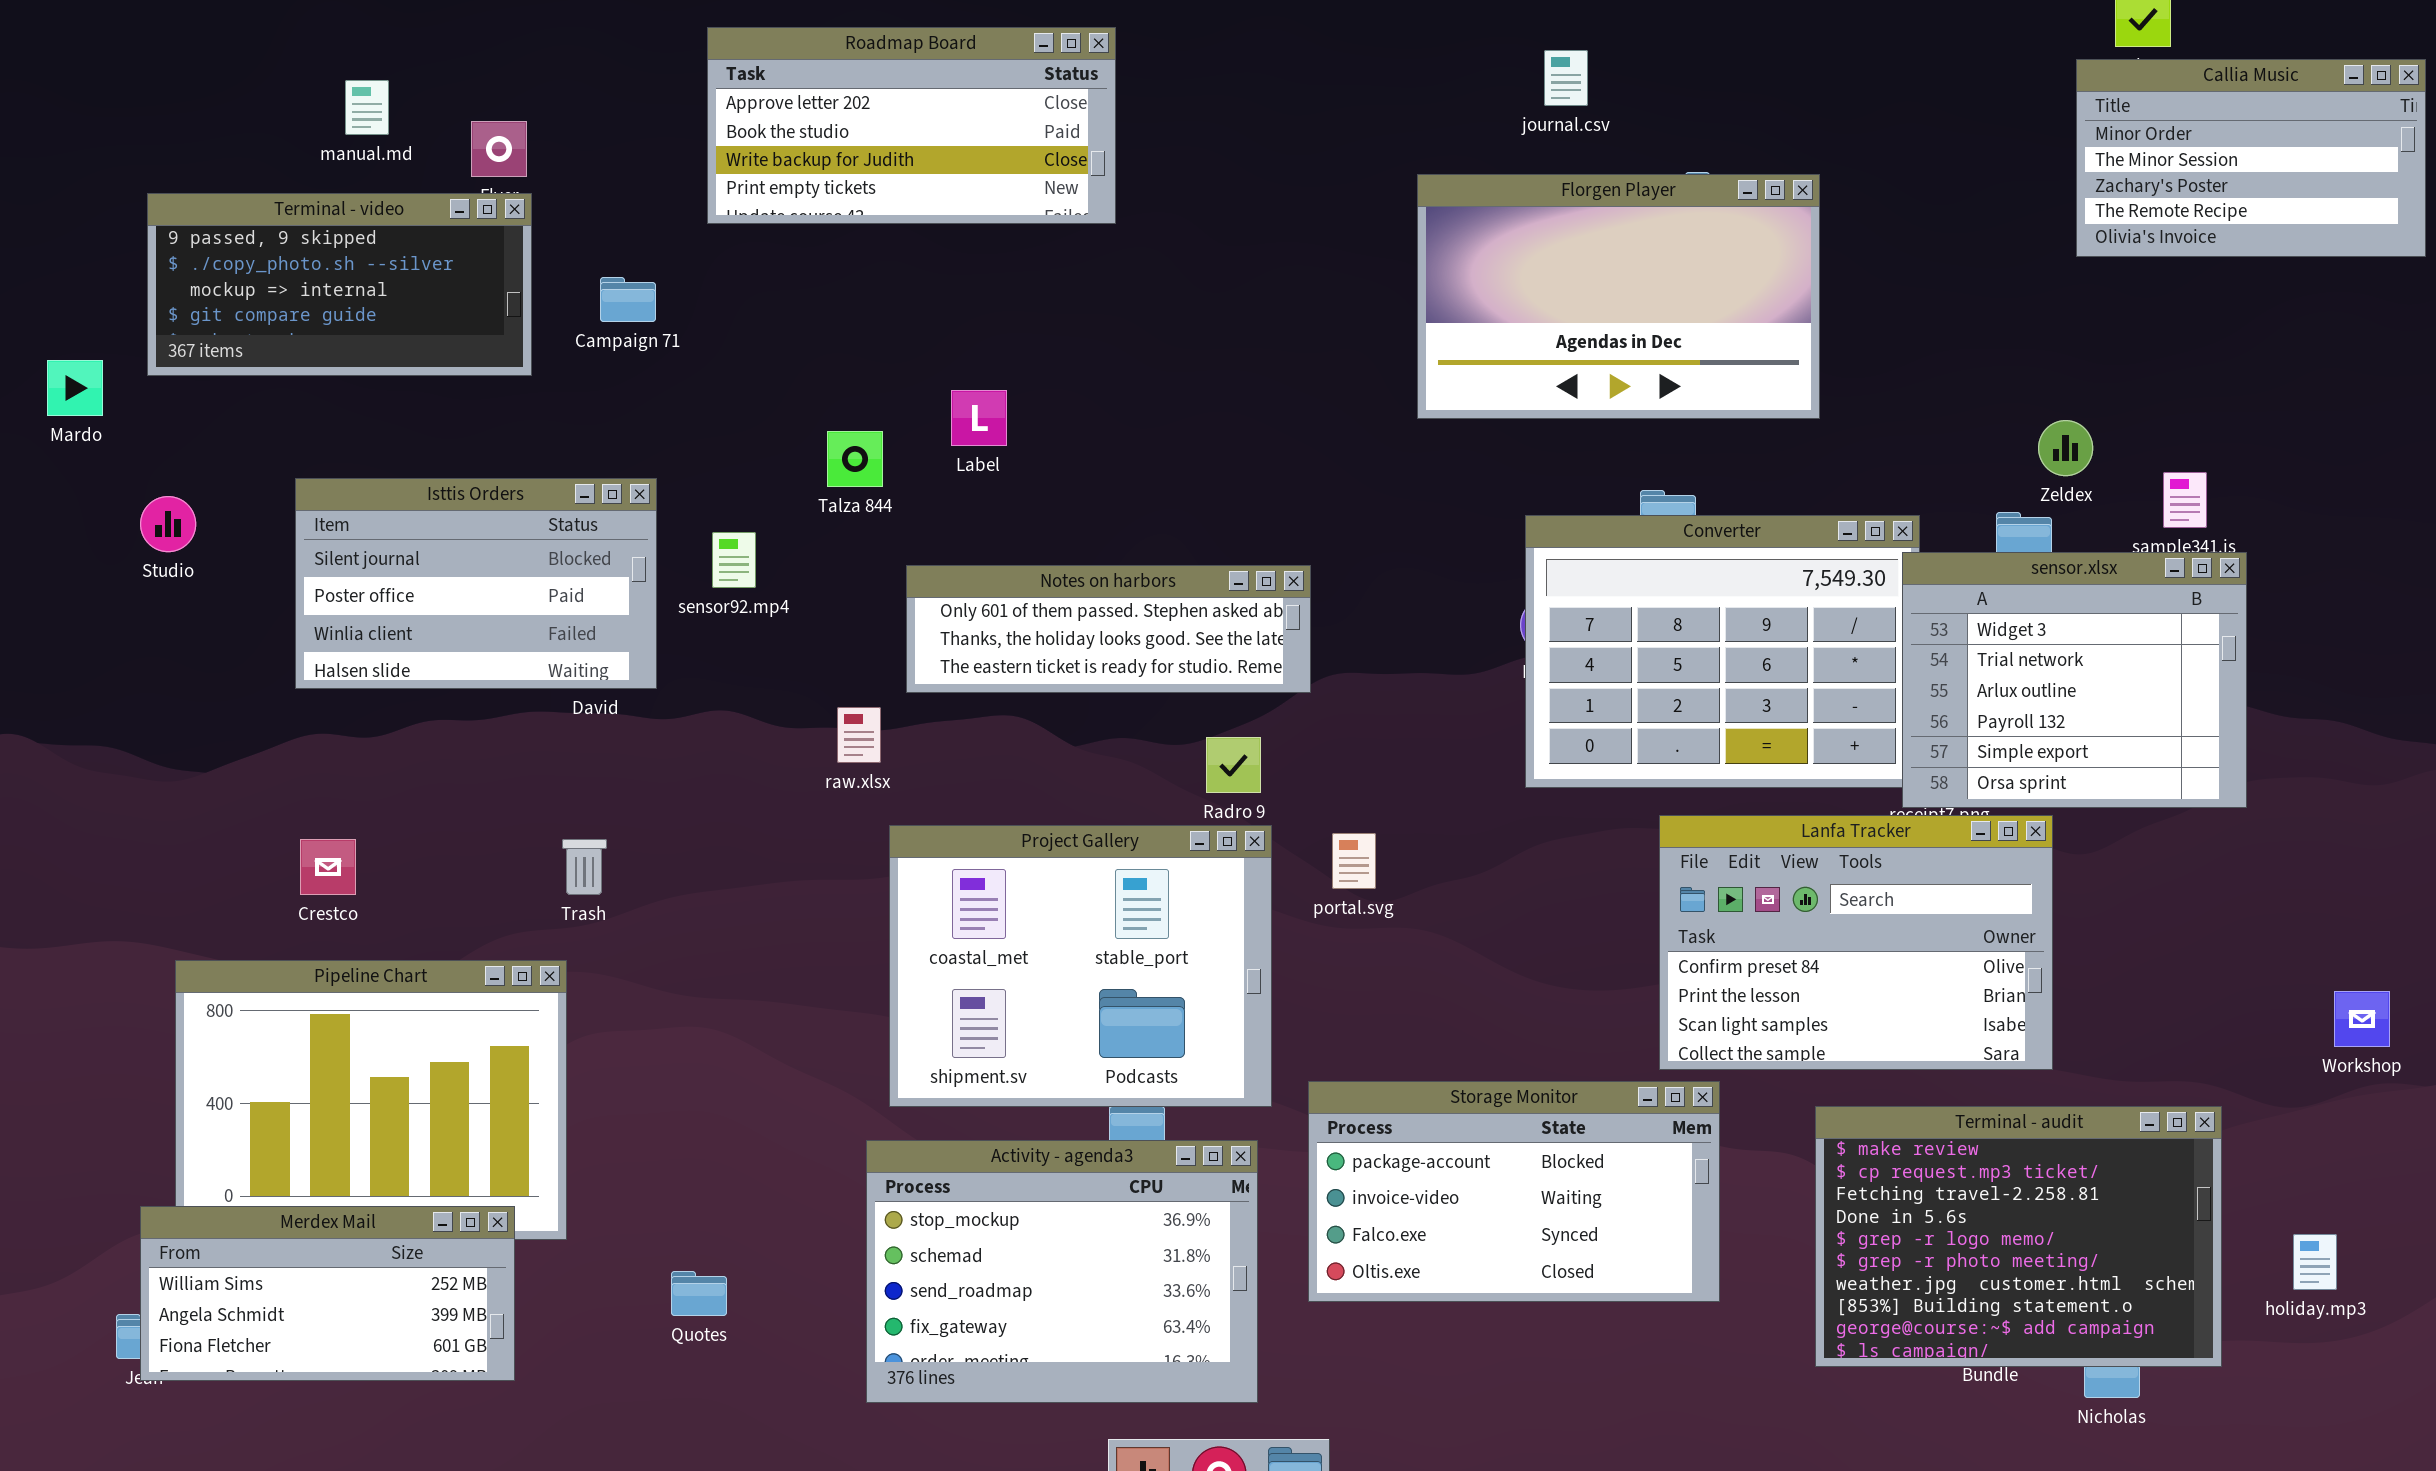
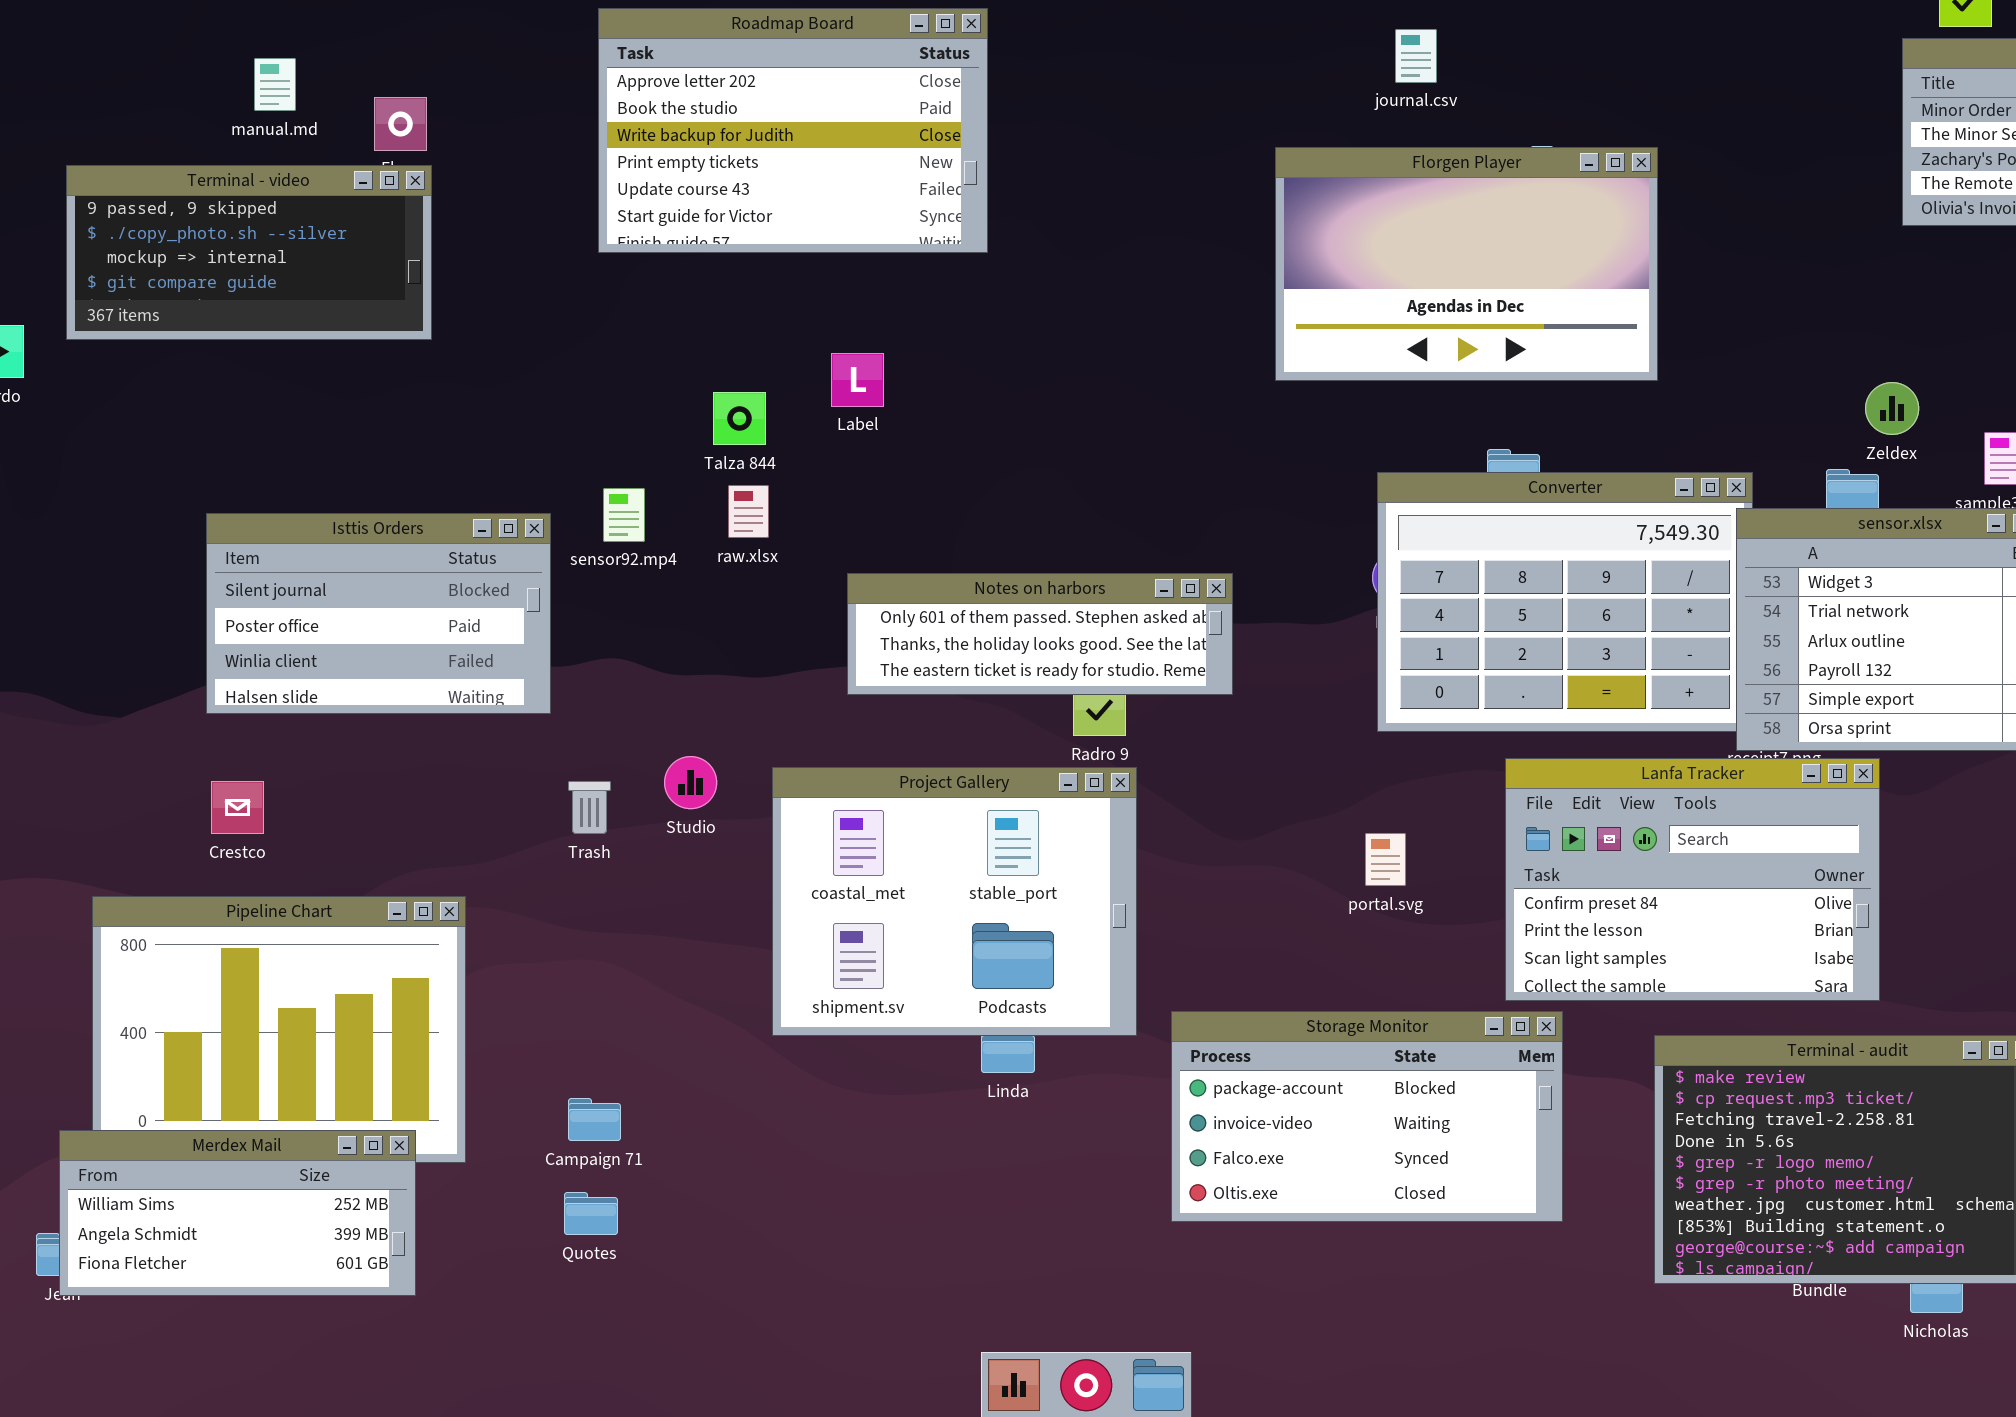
Roadmap Board: [707,27,1116,224] -> [598,8,988,253], resized
Campaign 71: [600,277,656,322] -> [568,1098,621,1141], moved
Isttis Orders: [295,478,657,689] -> [206,513,551,714], moved
Studio: [140,496,196,552] -> [664,756,717,809], moved
Notes on harbors: [906,565,1311,693] -> [847,573,1233,695], moved
raw.xlsx: [837,707,881,763] -> [728,485,769,538], moved
portal.svg: [1332,833,1376,889] -> [1365,833,1406,886], moved
Trash: [562,839,607,895] -> [568,781,611,834], moved
Activity - agenda3: [866,1140,1258,1403] -> none, closed

